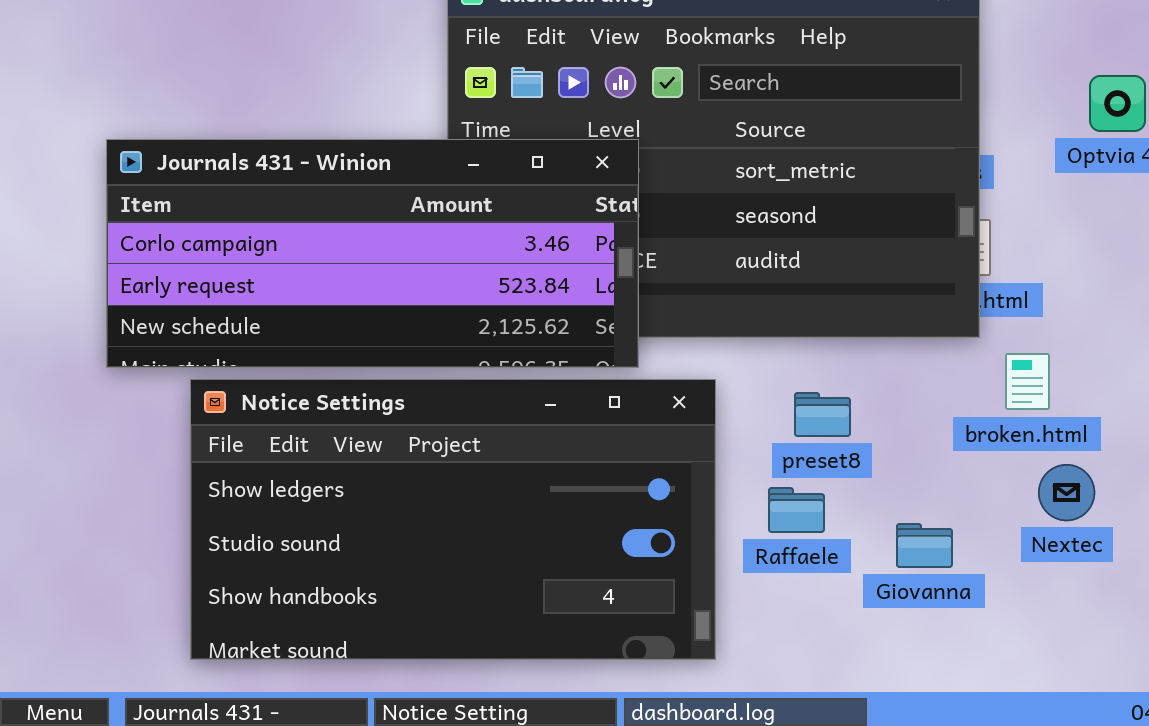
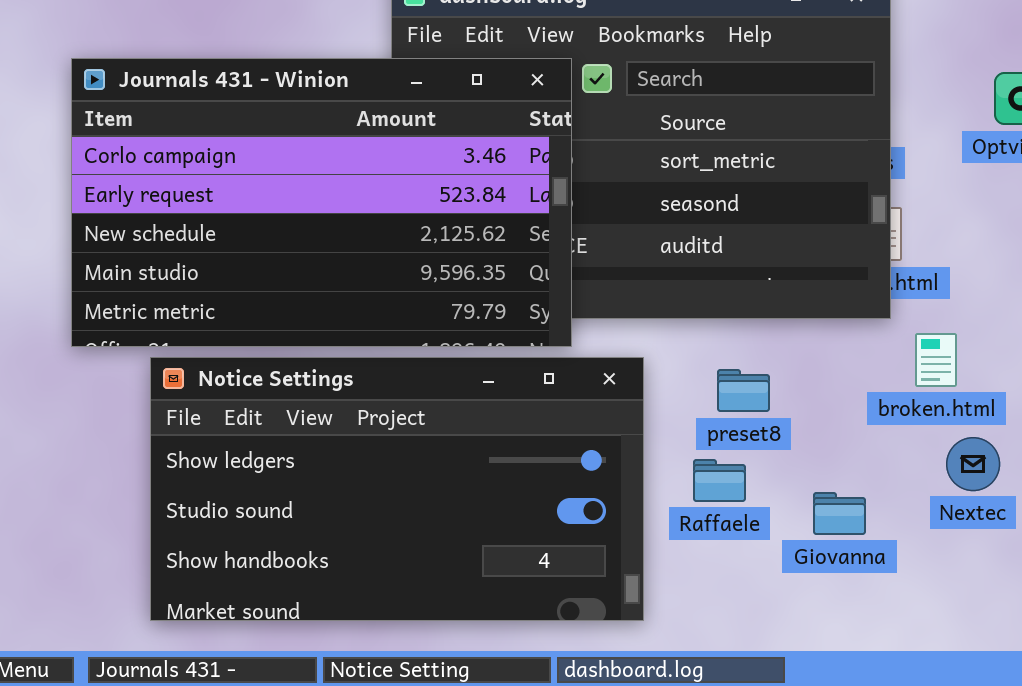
Journals 431 - Winion: [106,139,639,368] -> [71,58,572,347], resized

